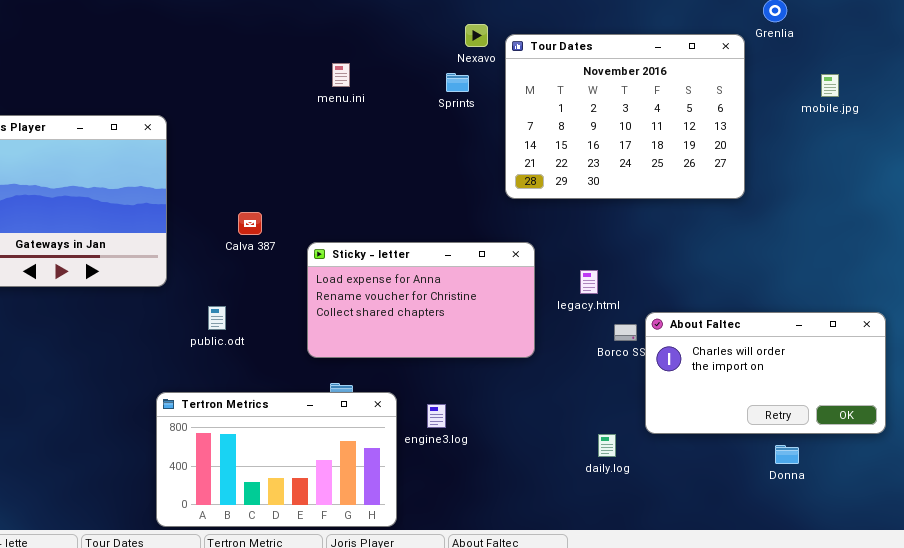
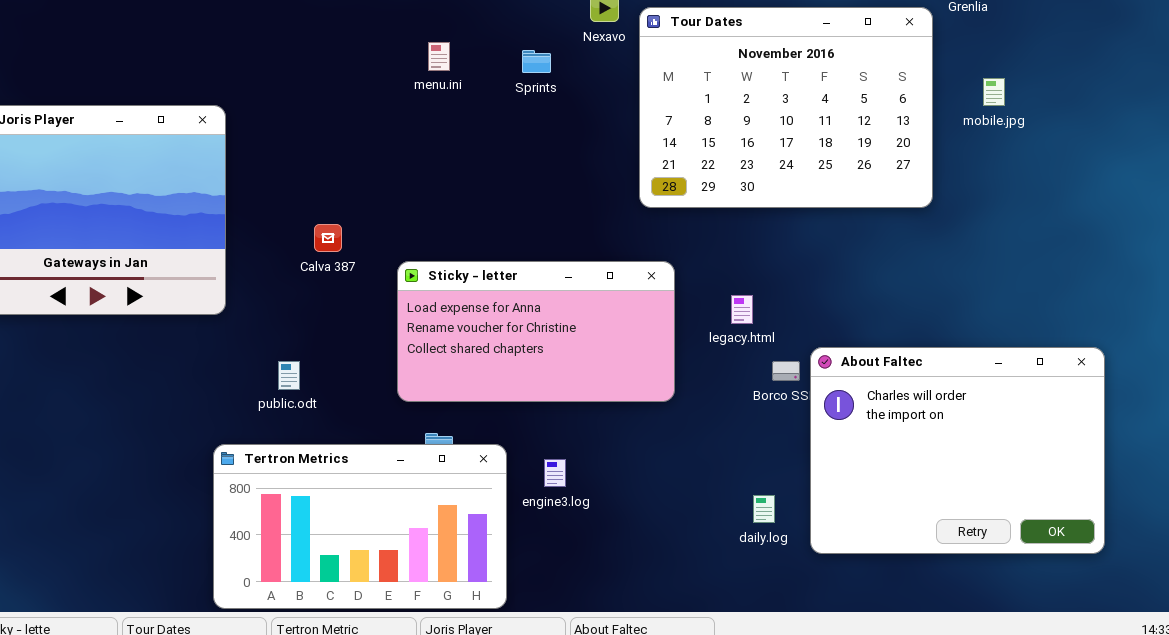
Sprints: [446,73,469,92] -> [522,50,551,73], moved
mobile.jpg: [821,74,839,97] -> [983,78,1005,106], moved
public.odt: [208,306,226,330] -> [278,361,300,390], moved
About Faltec: [645,312,886,434] -> [810,347,1105,554], resized

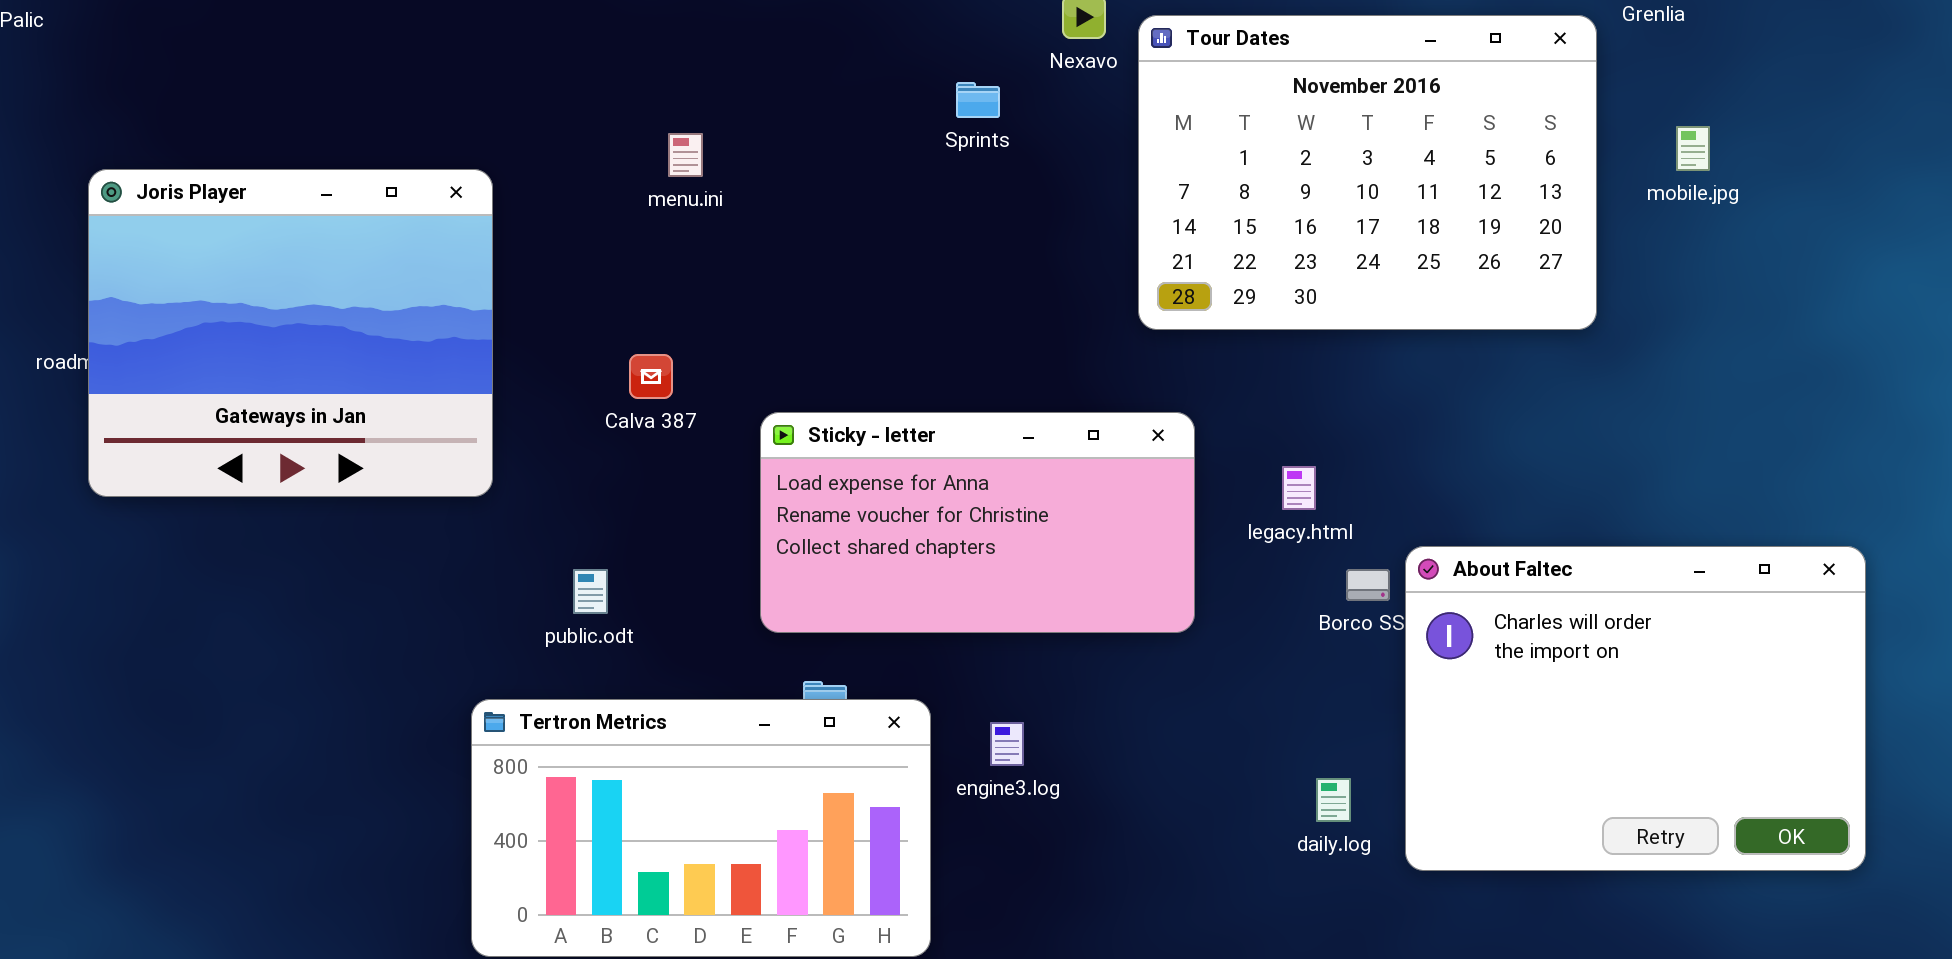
menu.ini: [428,42,450,71] -> [668,133,703,177], moved

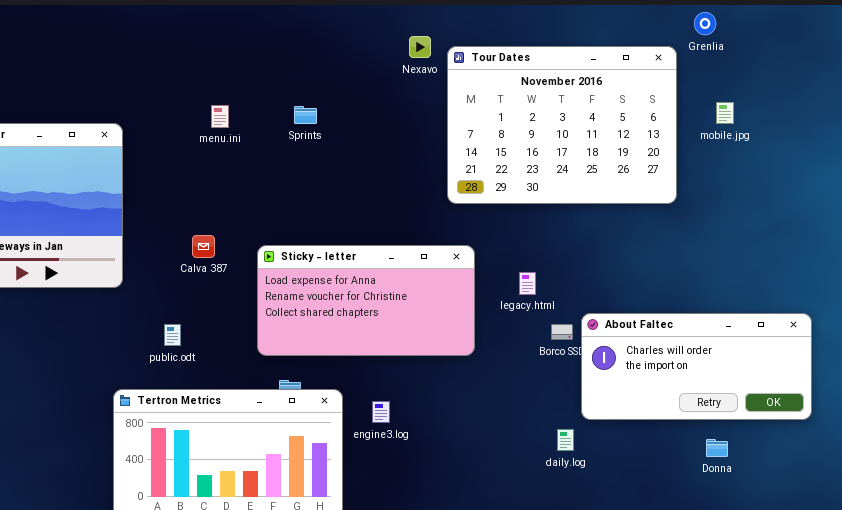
Sprints: [956,82,1000,118] -> [294,106,317,124], moved
Calva 387: [629,354,673,399] -> [192,235,215,258], moved
About Faltec: [1405,546,1866,871] -> [581,313,812,420], resized
daily.log: [1316,778,1351,822] -> [557,429,574,451], moved

